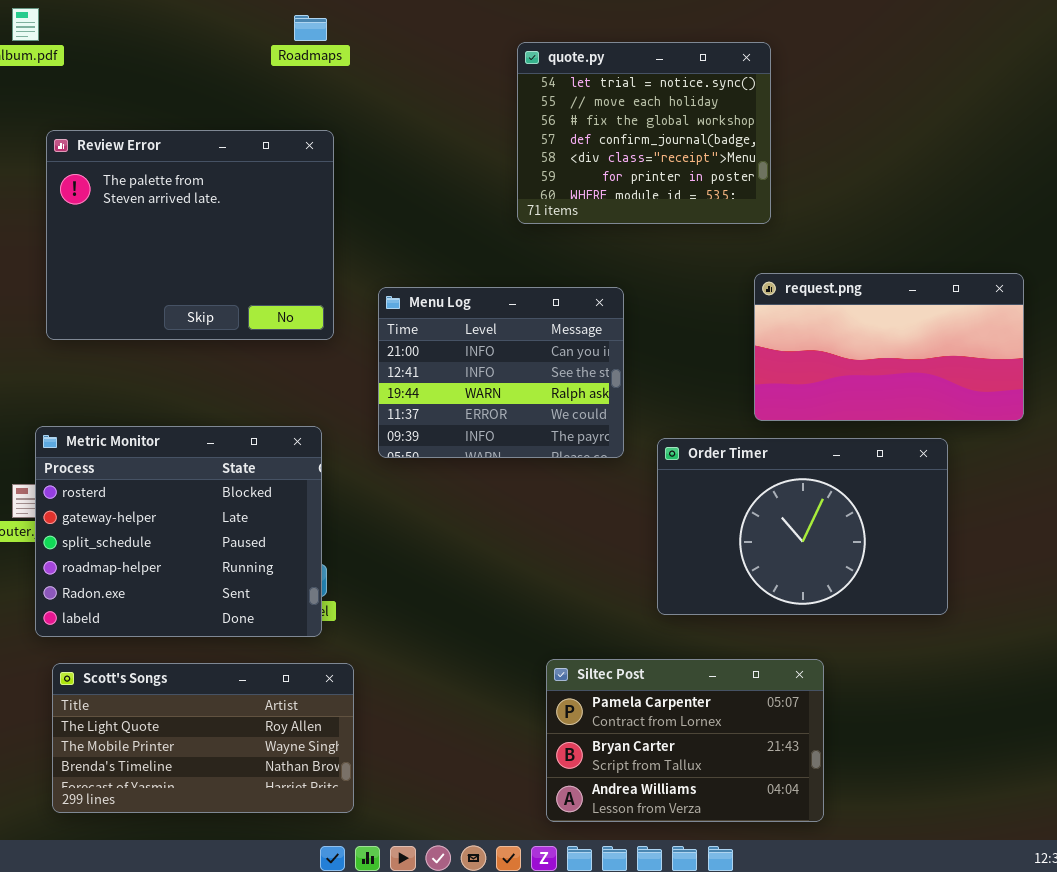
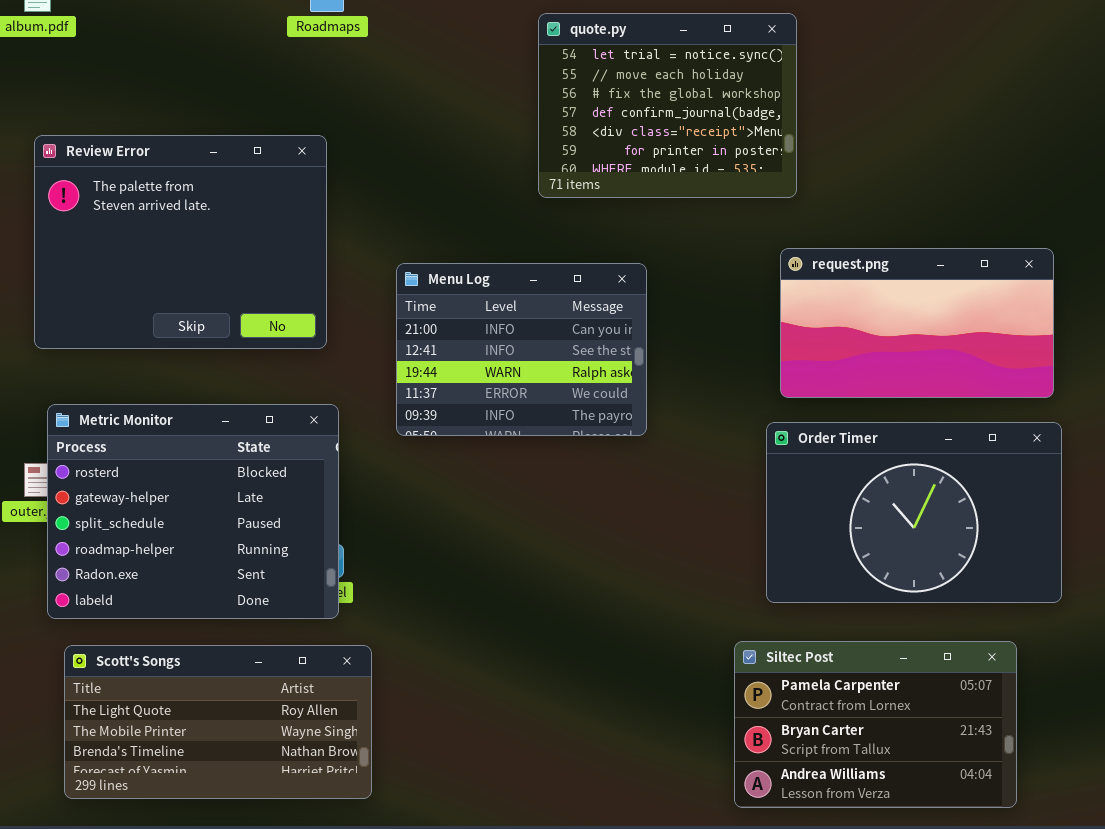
Review Error: [46,130,334,340] -> [34,135,327,349], moved
Order Timer: [657,438,948,615] -> [766,422,1062,603], moved
Siltec Post: [546,659,824,822] -> [734,641,1017,808], moved

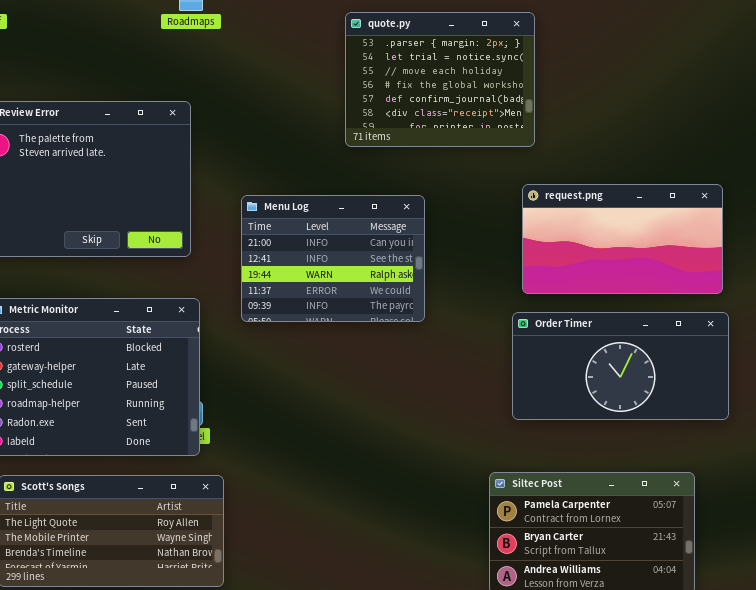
quote.py: [538,13,797,198] -> [345,12,535,147], scrolled up 1 row
Order Timer: [766,422,1062,603] -> [512,312,729,420], resized

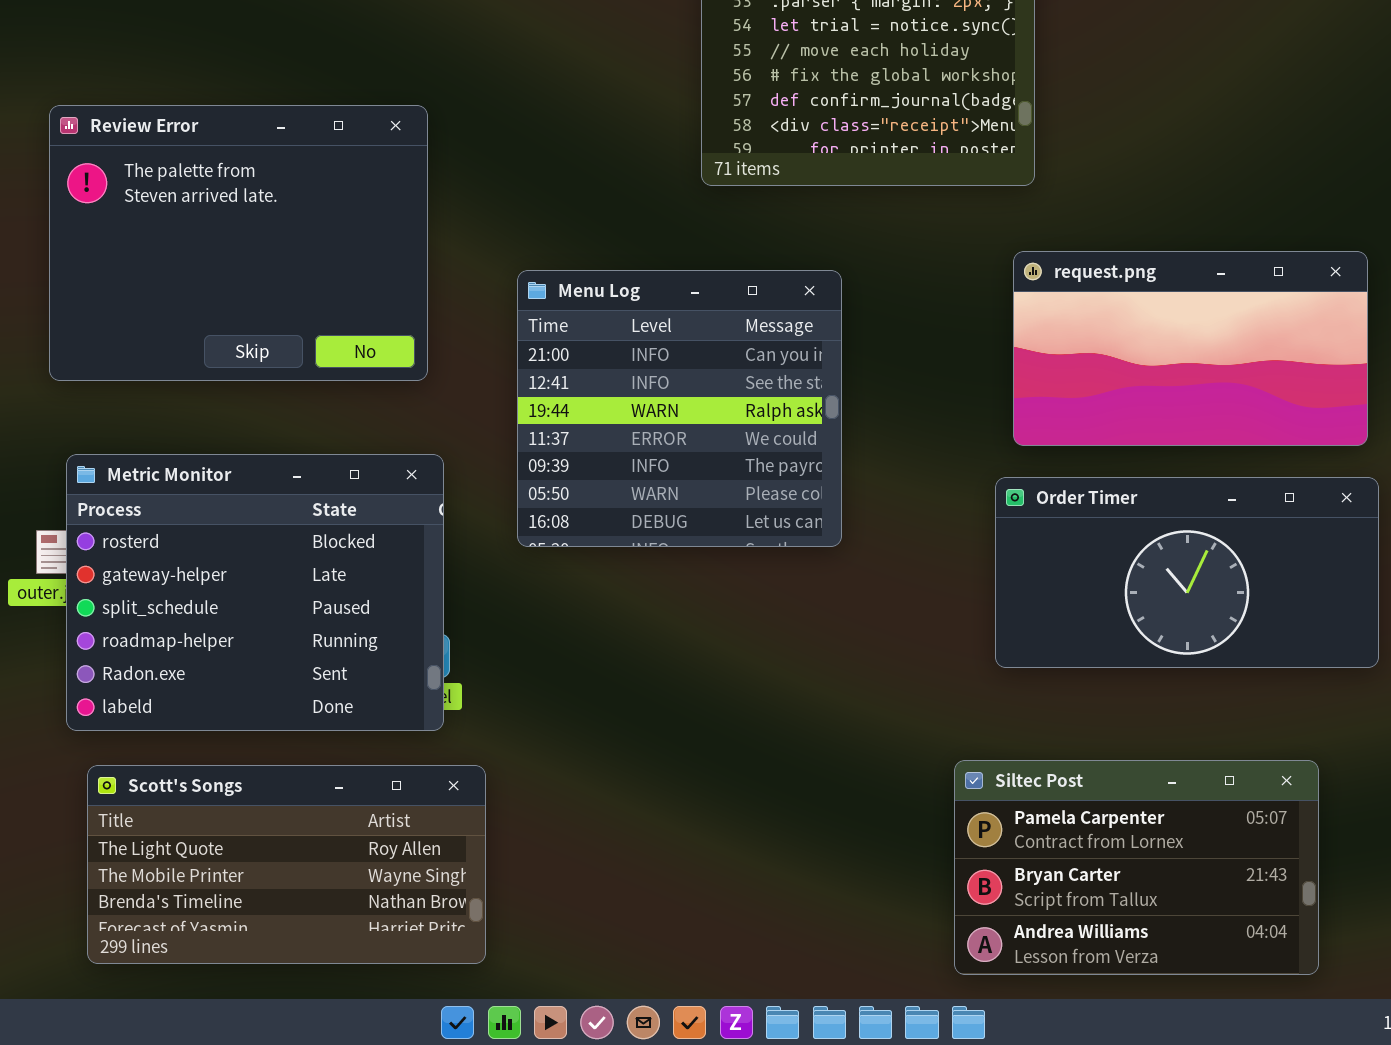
Menu Log: [241,195,425,322] -> [517,270,842,547], resized

